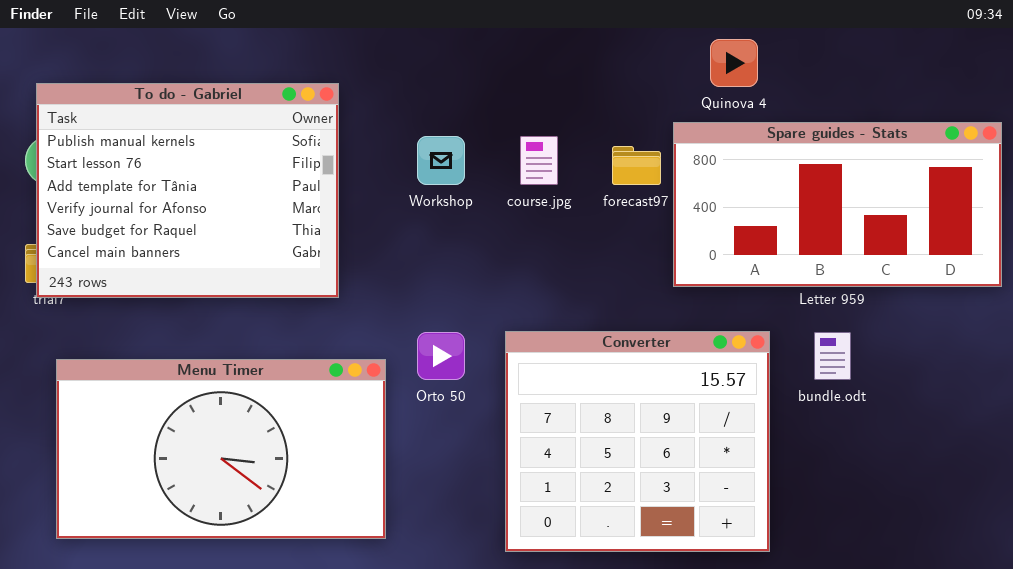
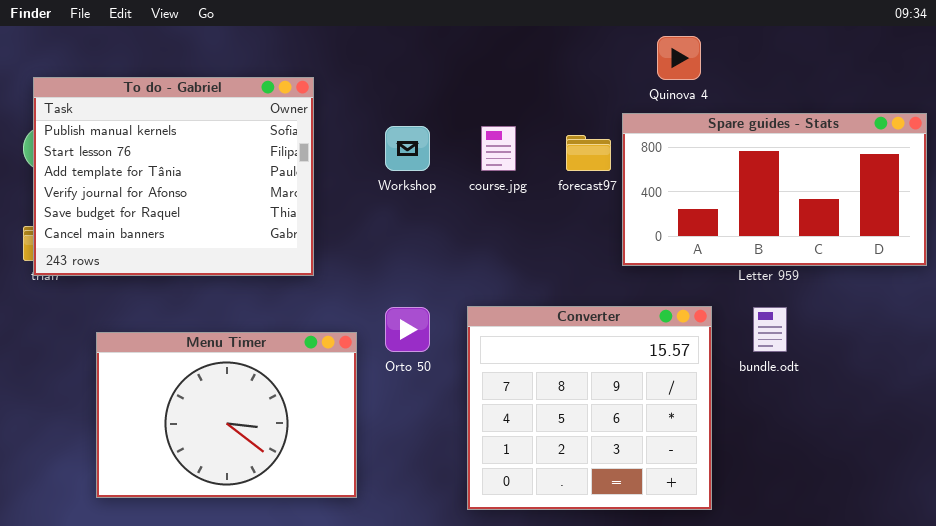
Menu Timer: [56,359,386,539] -> [96,332,357,498], resized

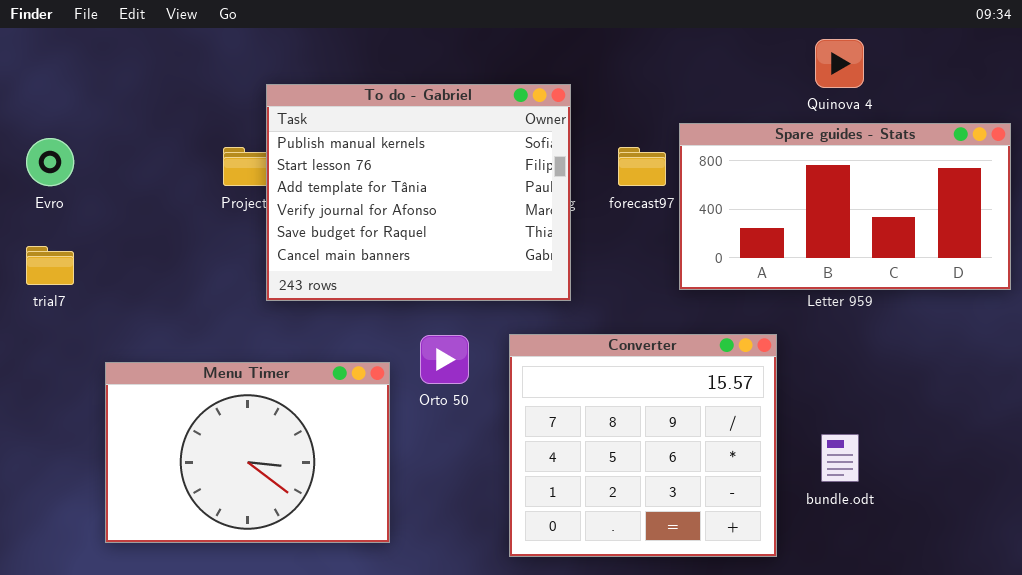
Quinova 4: [657,36,701,80] -> [815,39,864,88], moved
To do - Gabriel: [33,77,314,276] -> [266,84,571,301], moved
bundle.odt: [753,307,787,352] -> [821,434,859,482], moved

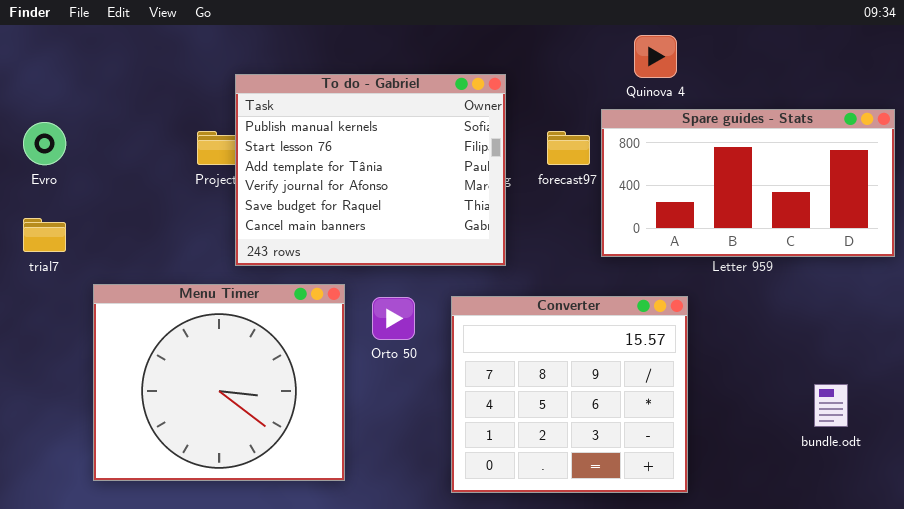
Quinova 4: [815,39,864,88] -> [634,35,677,78], moved
Menu Timer: [105,362,390,543] -> [93,284,345,481], resized
bundle.odt: [821,434,859,482] -> [814,384,848,427], moved

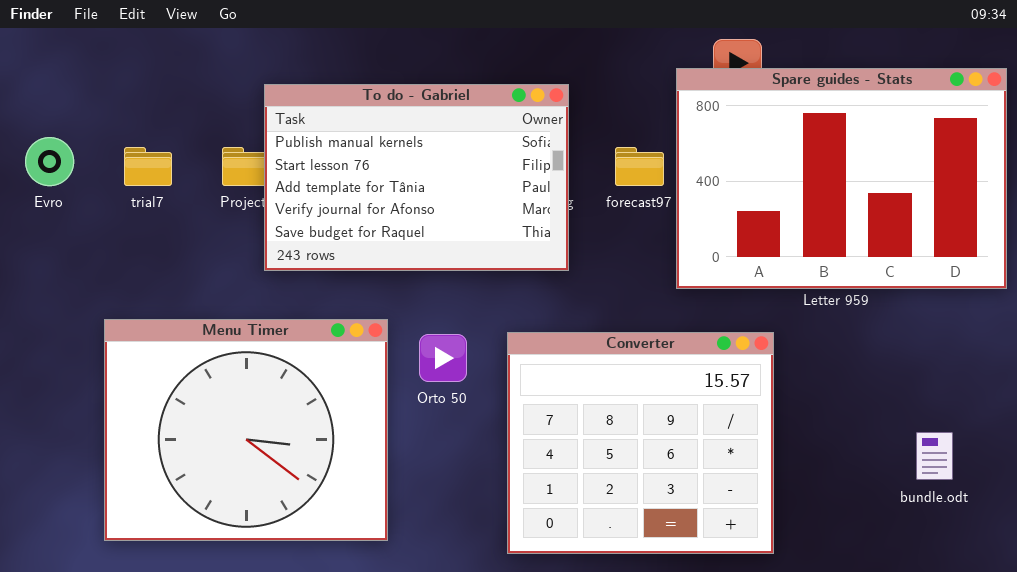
To do - Gabriel: [235,74,506,266] -> [264,84,569,271], resized
Spare guides - Stats: [601,109,895,257] -> [676,68,1007,289], resized
trial7: [23,218,66,252] -> [124,147,172,186], moved

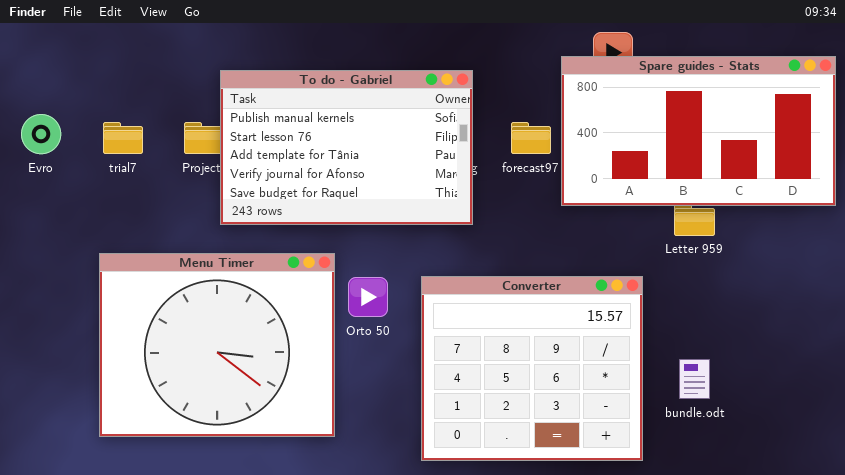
Spare guides - Stats: [676,68,1007,289] -> [561,56,836,206], resized
Menu Timer: [104,319,388,541] -> [99,253,335,437], moved
bundle.odt: [916,432,953,480] -> [679,359,710,399], moved

